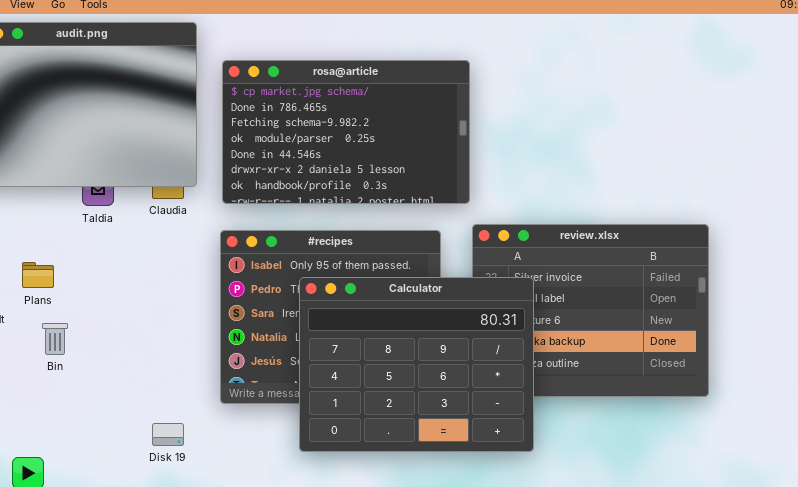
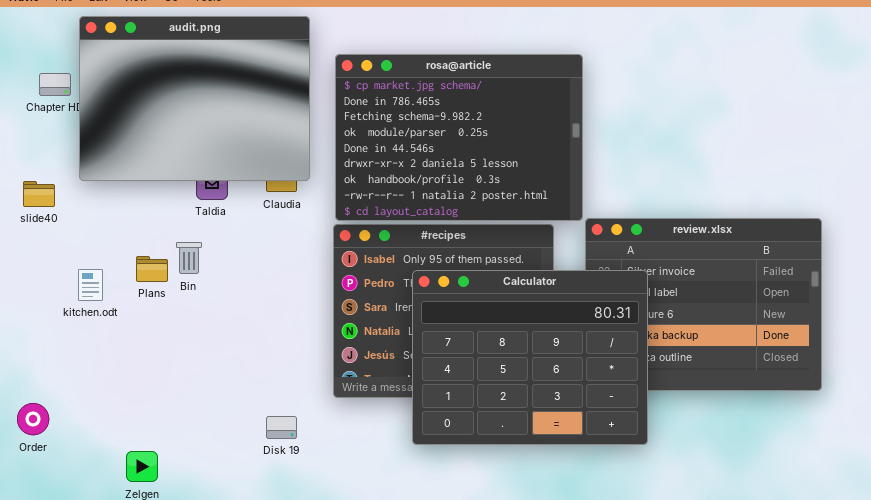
rosa@article: [222,60,470,204] -> [335,54,583,221], resized
Bin: [42,323,68,355] -> [176,242,202,274], moved

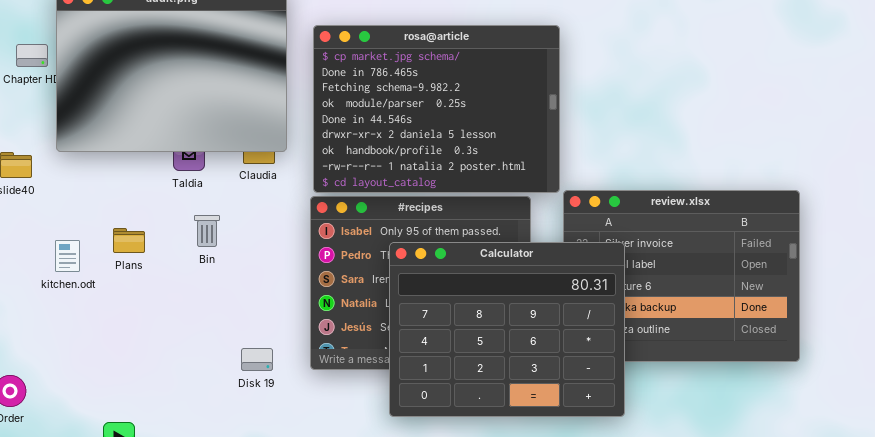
Bin: [176,242,202,274] -> [194,215,220,247], moved
Disk 19: [266,416,297,439] -> [241,348,273,371], moved

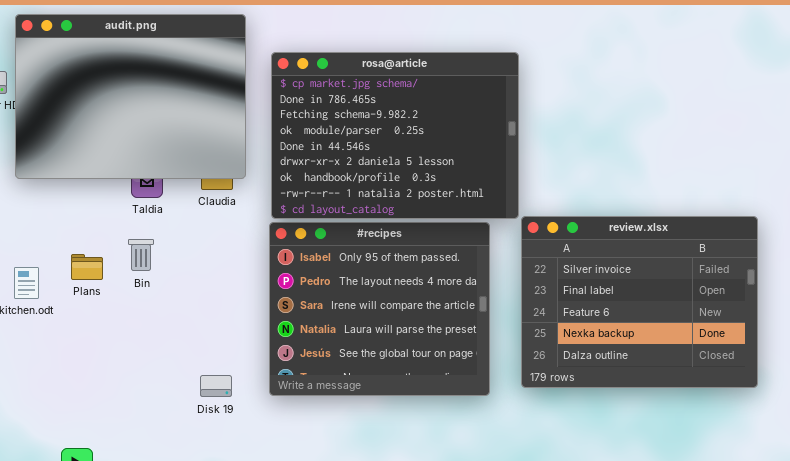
Bin: [194,215,220,247] -> [128,239,154,271], moved
Calculator: [389,242,625,417] -> none, closed

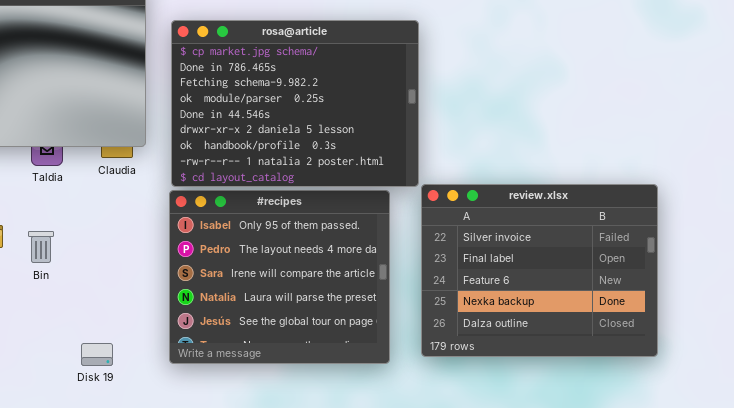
Bin: [128,239,154,271] -> [28,231,54,263], moved
Disk 19: [200,375,232,397] -> [81,343,113,366], moved

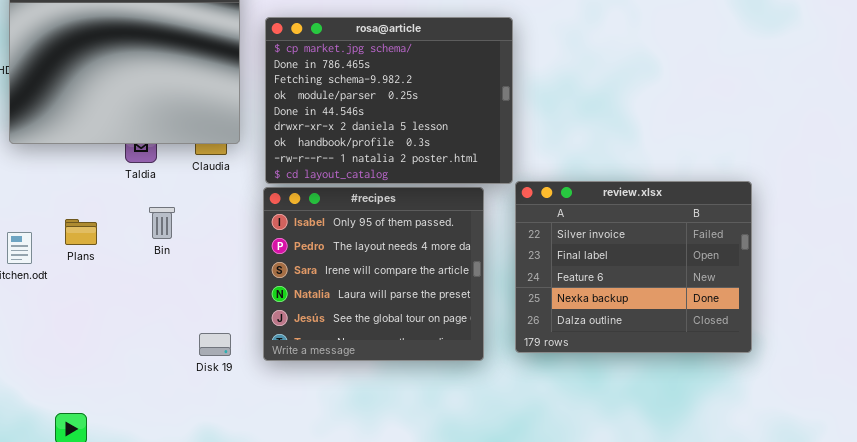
Bin: [28,231,54,263] -> [149,207,175,239], moved
Disk 19: [81,343,113,366] -> [199,333,231,356], moved

